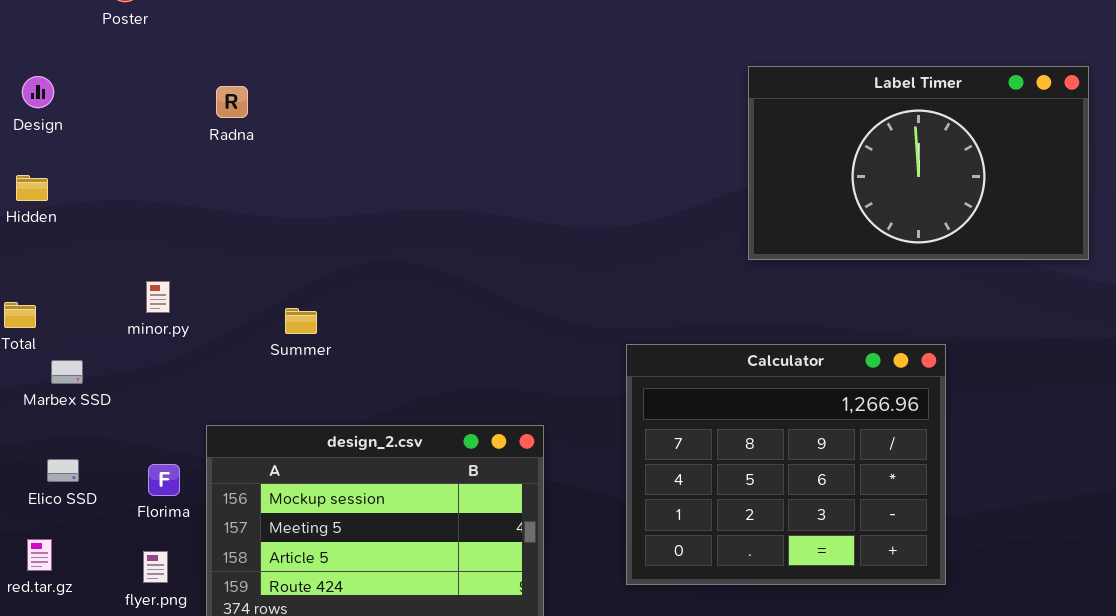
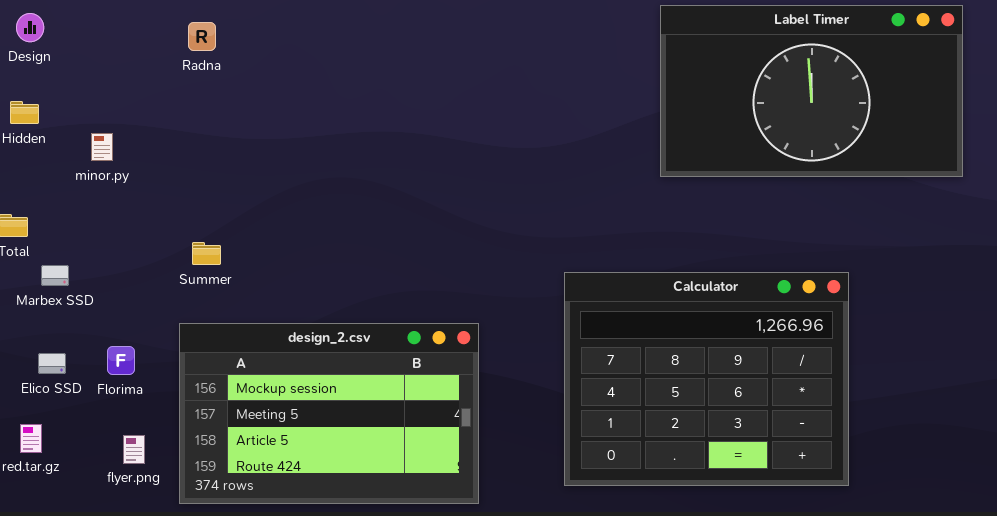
minor.py: [146,281,170,313] -> [91,133,113,161], moved
Summer: [285,308,317,334] -> [192,242,221,265], moved
Calculator: [626,344,946,585] -> [564,272,849,486], moved
Florima: [148,464,180,496] -> [107,346,135,375], moved

